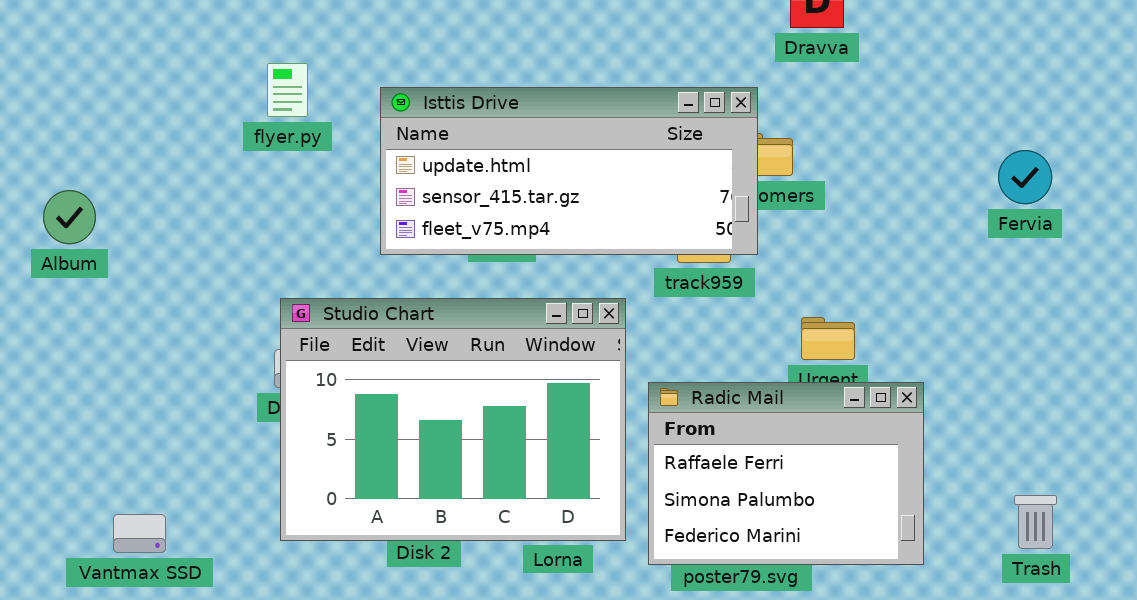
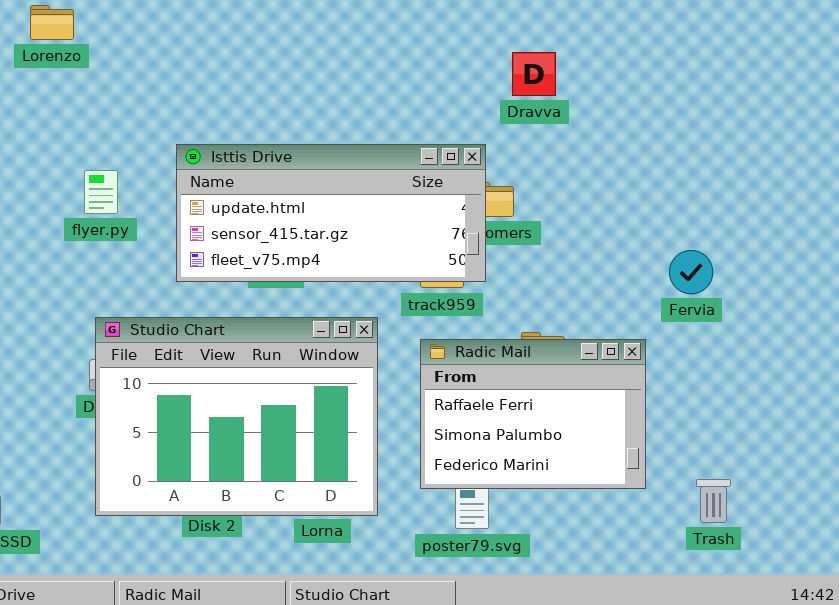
flyer.py: [267,63,308,117] -> [84,170,118,214], moved
Fervia: [998,150,1052,204] -> [669,250,713,294], moved
Radic Mail: [648,382,924,565] -> [420,339,646,489], moved

